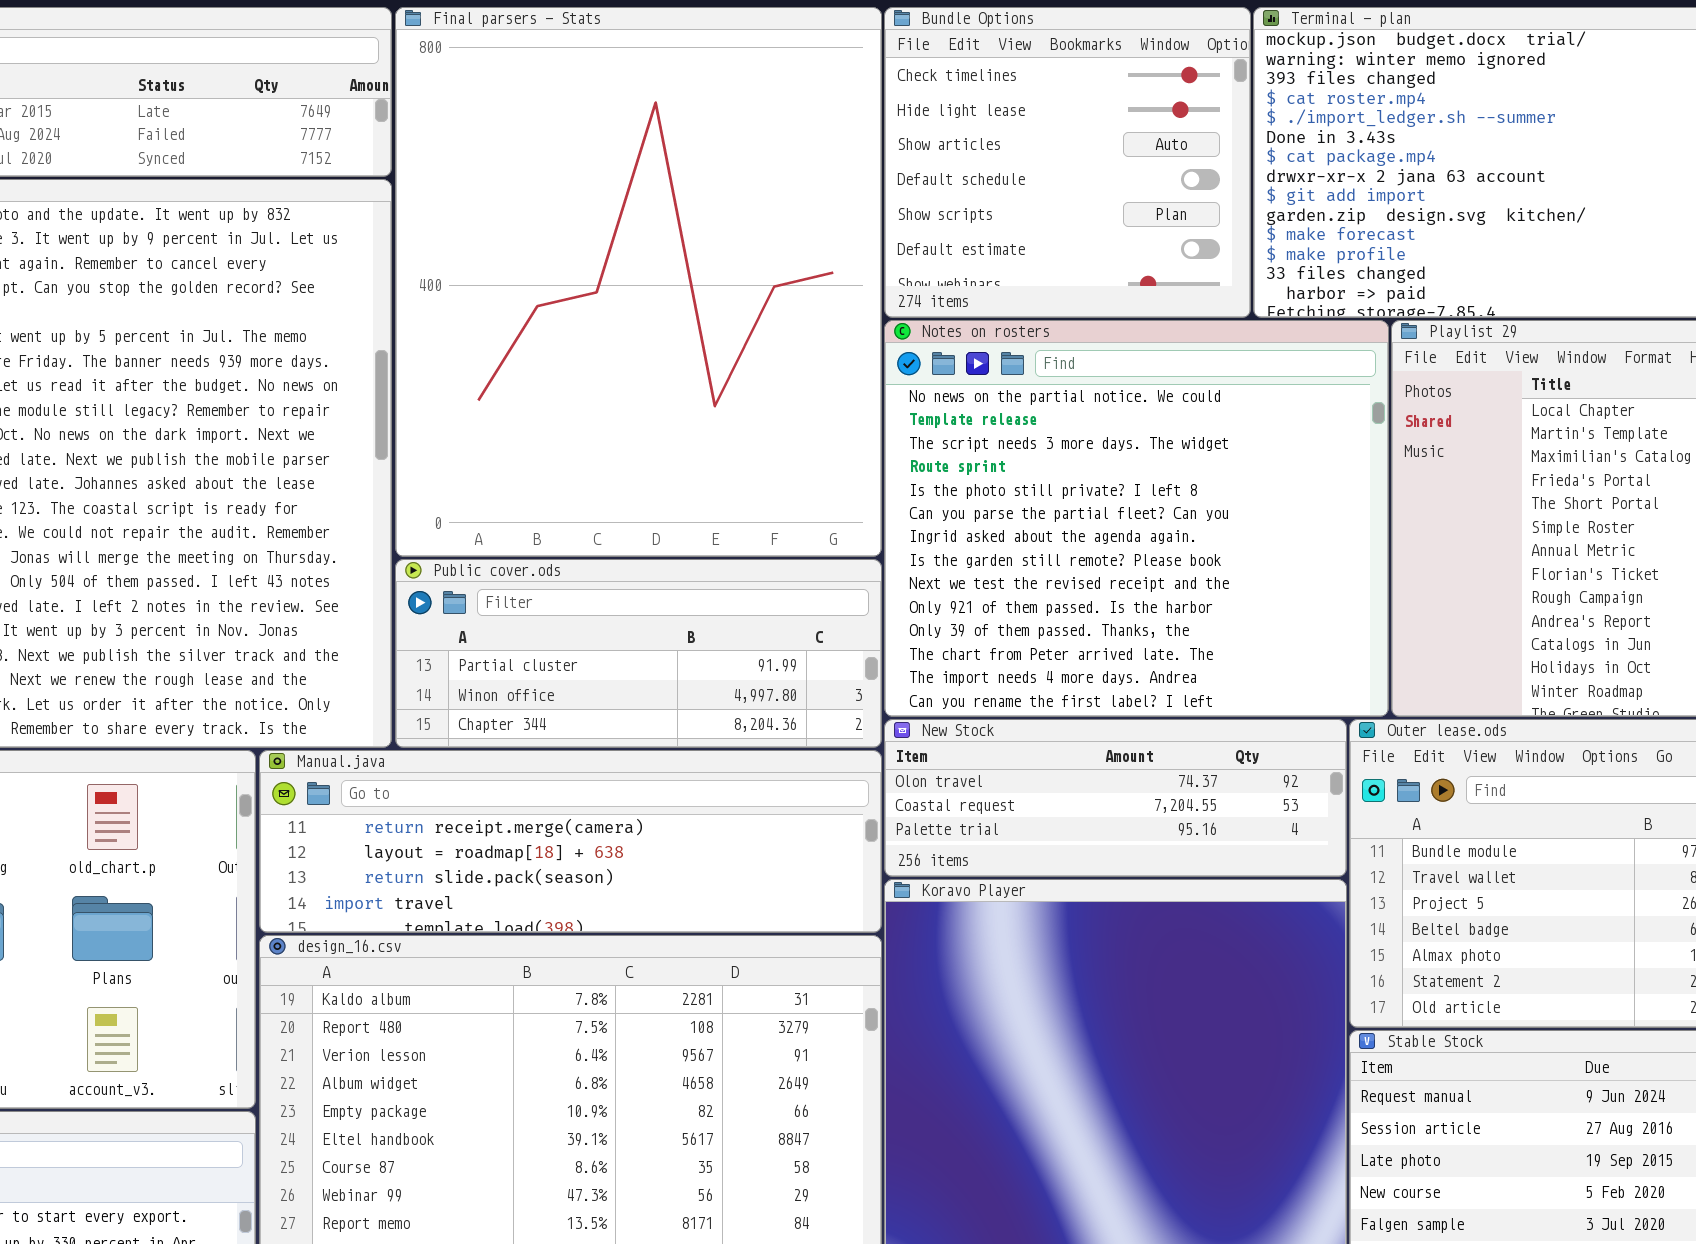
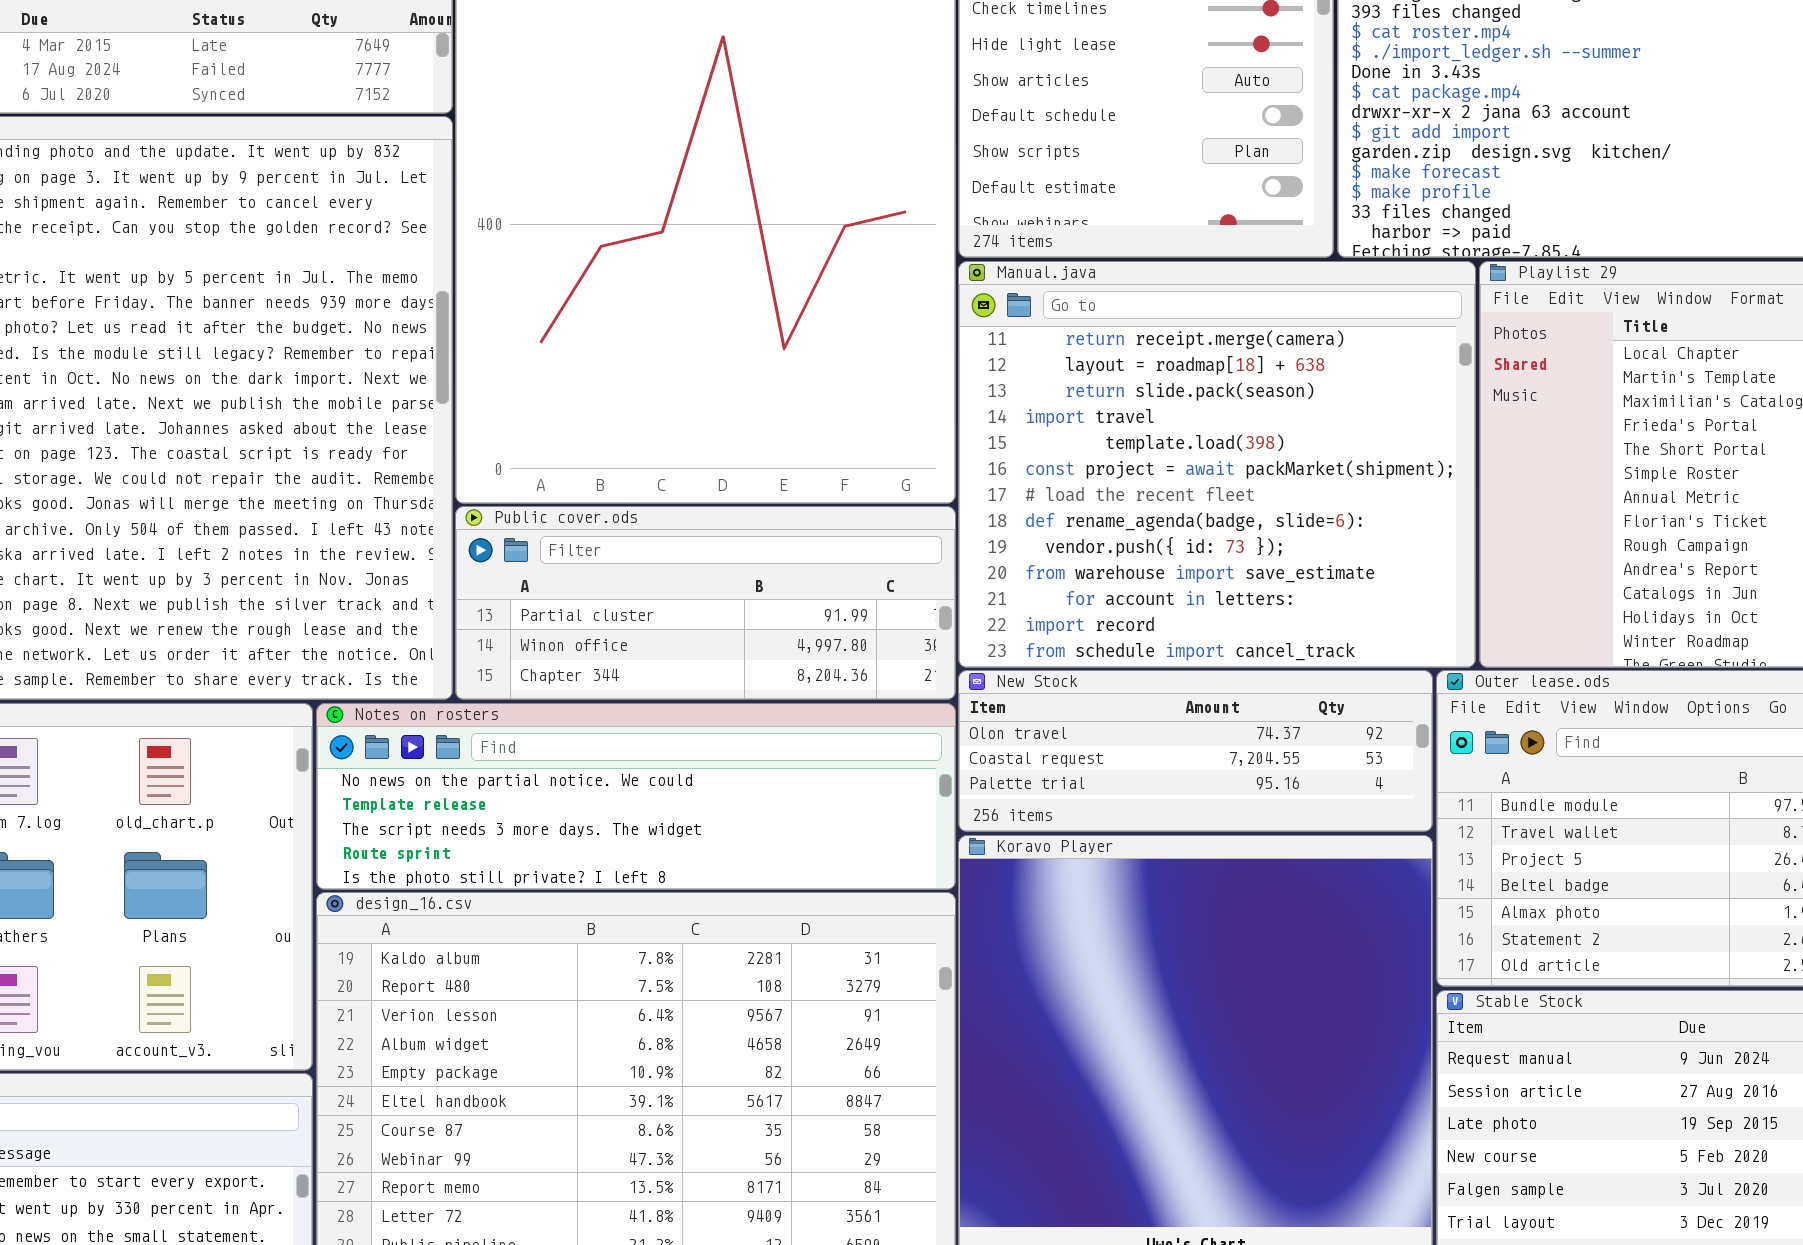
Notes on rosters: [884,320,1389,717] -> [316,703,956,890], moved, resized
Manual.java: [259,750,882,933] -> [958,261,1476,668], moved, resized

